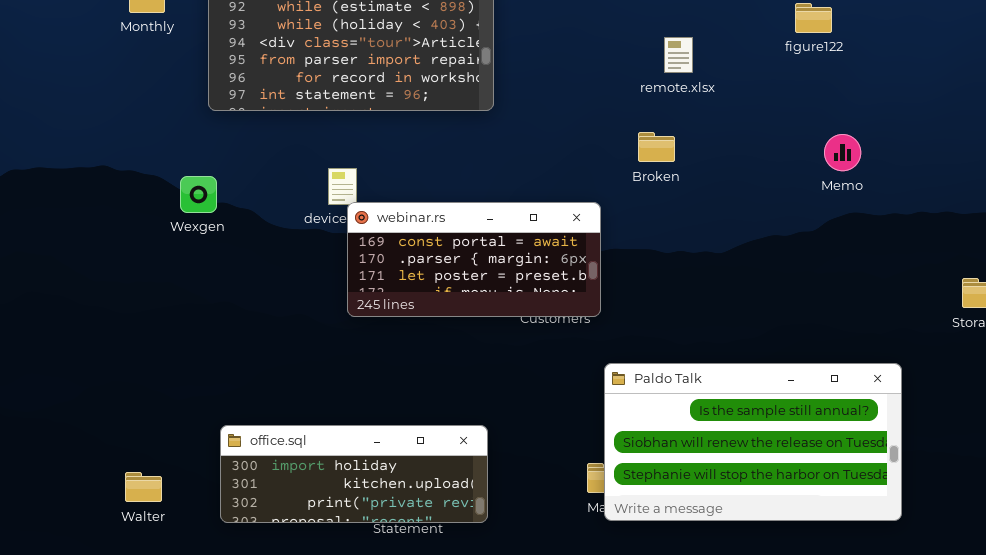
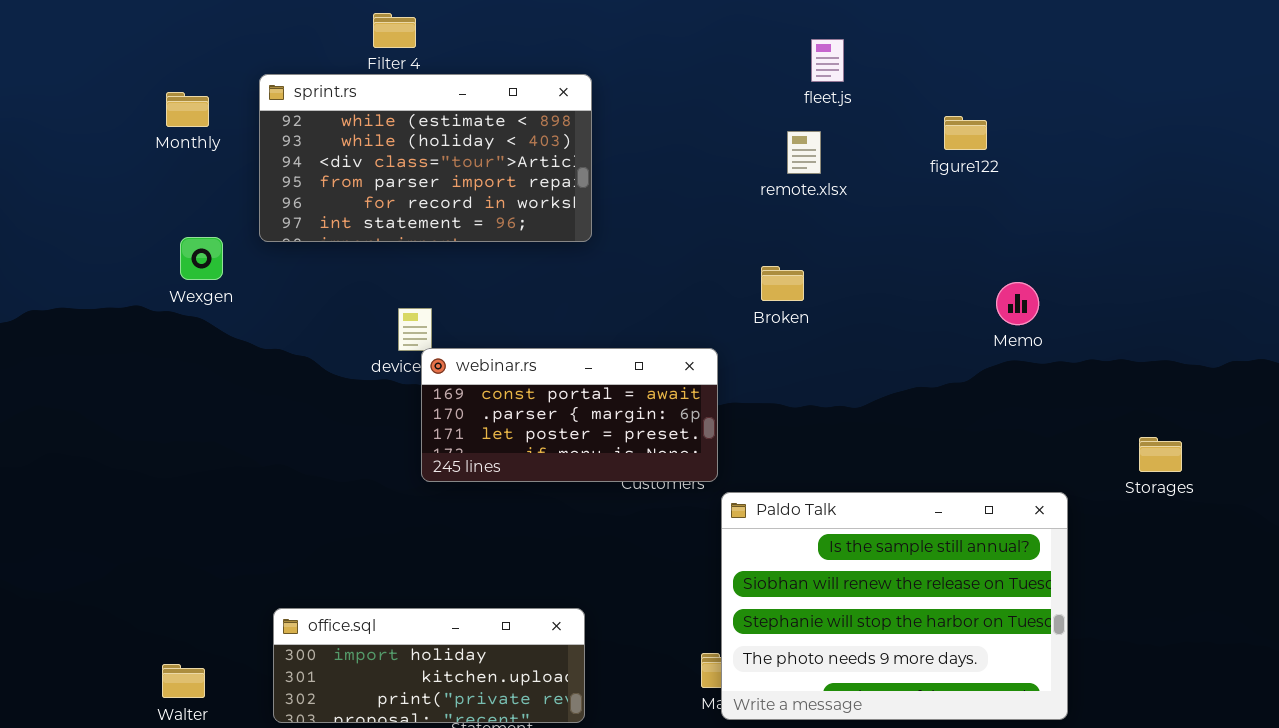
remote.xlsx: [664,37,693,73] -> [787,131,821,174], moved
Memo: [824,134,861,171] -> [996,282,1039,325], moved
Wexgen: [180,176,217,213] -> [180,237,223,280], moved
Paldo Talk: [604,363,902,521] -> [721,492,1068,720], resized

